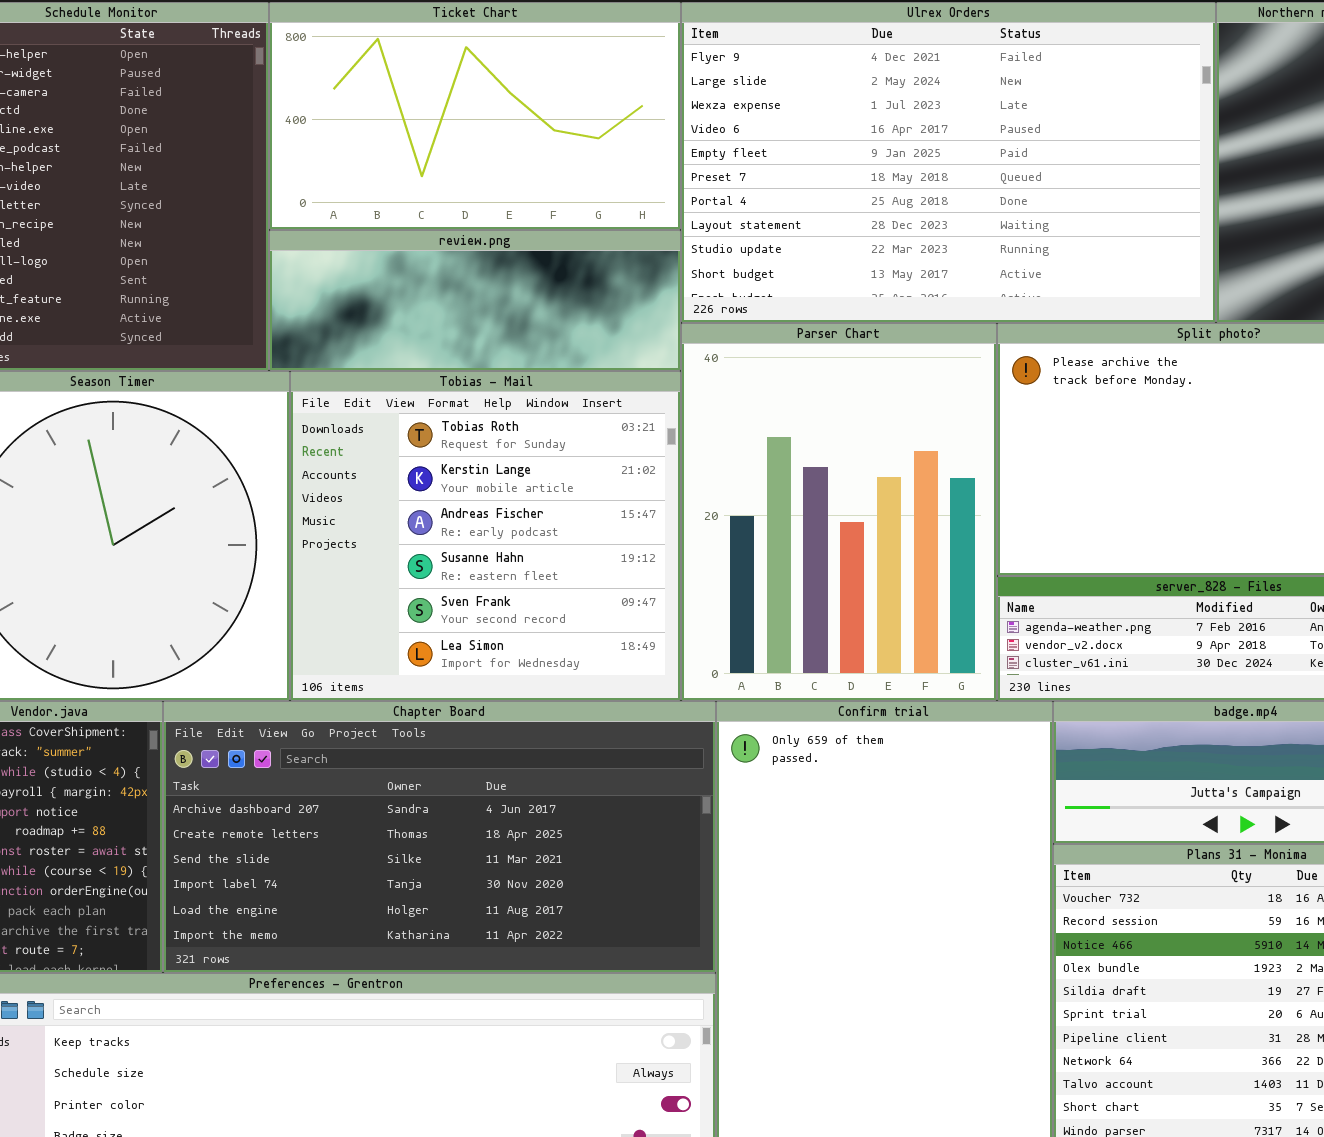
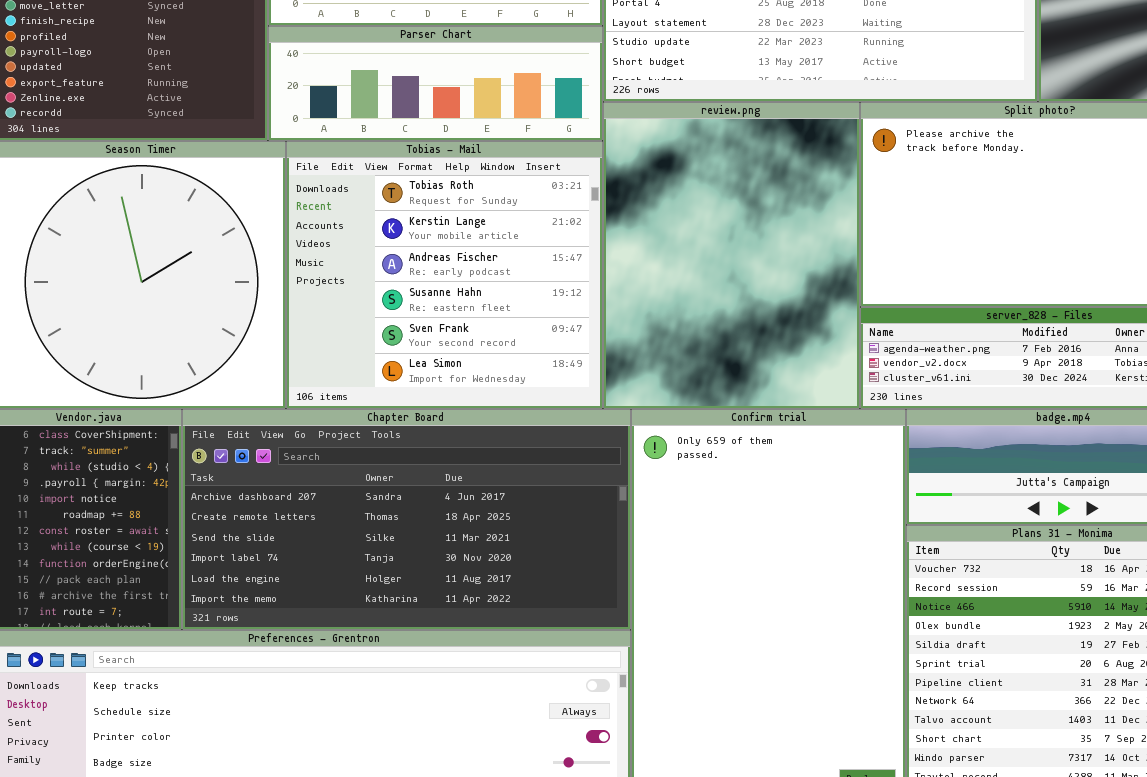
review.png: [269,230,681,371] -> [603,102,860,409], moved, resized
Parser Chart: [681,323,997,701] -> [268,26,603,141], moved, resized

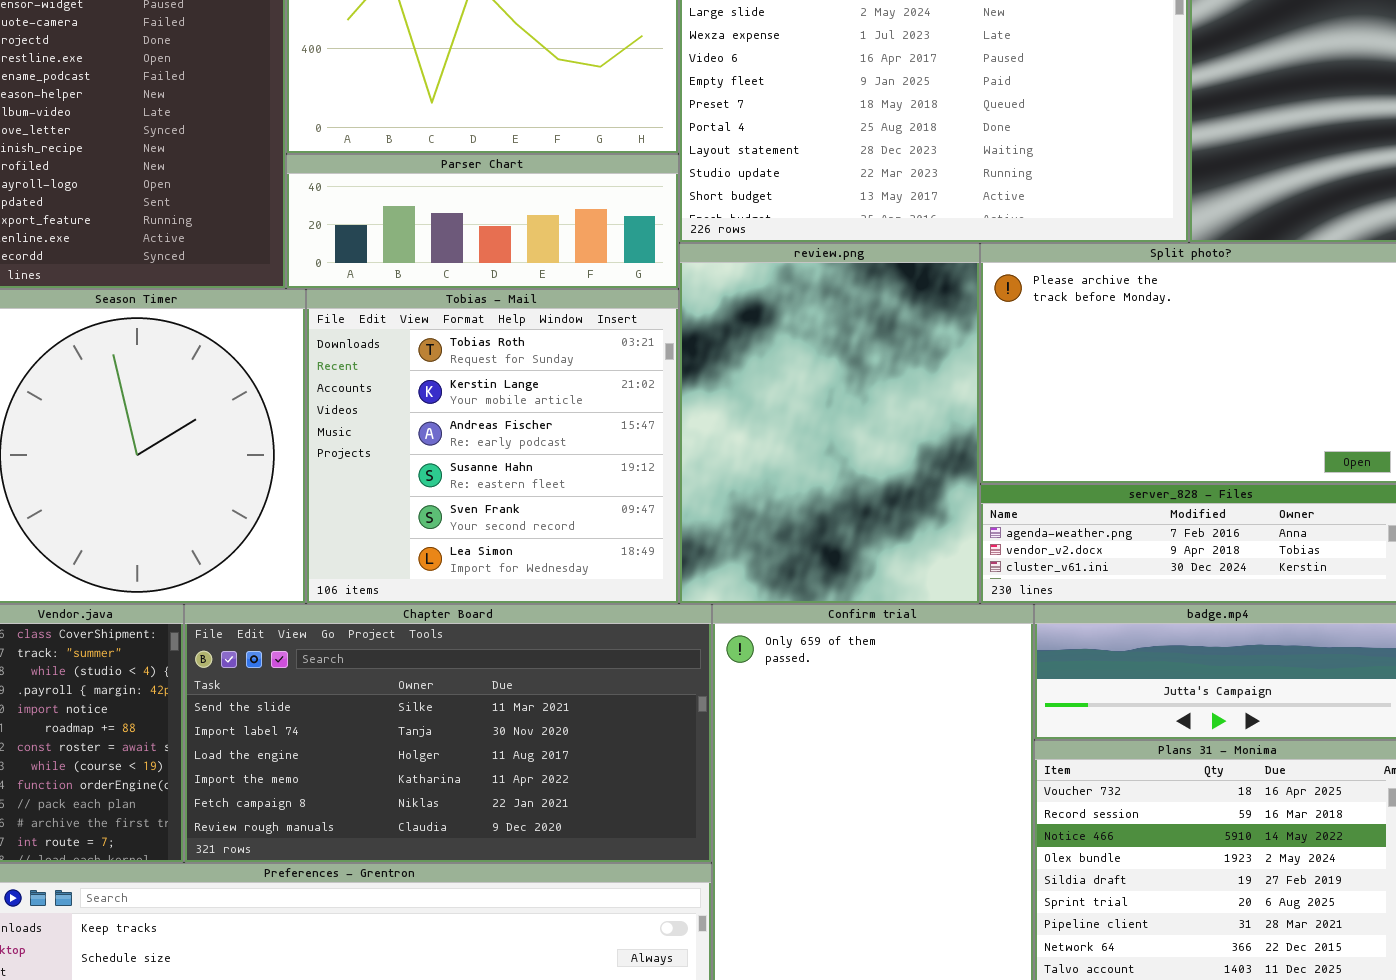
Chapter Board: [182,409,631,630] -> [184,604,712,863], scrolled down 2 rows

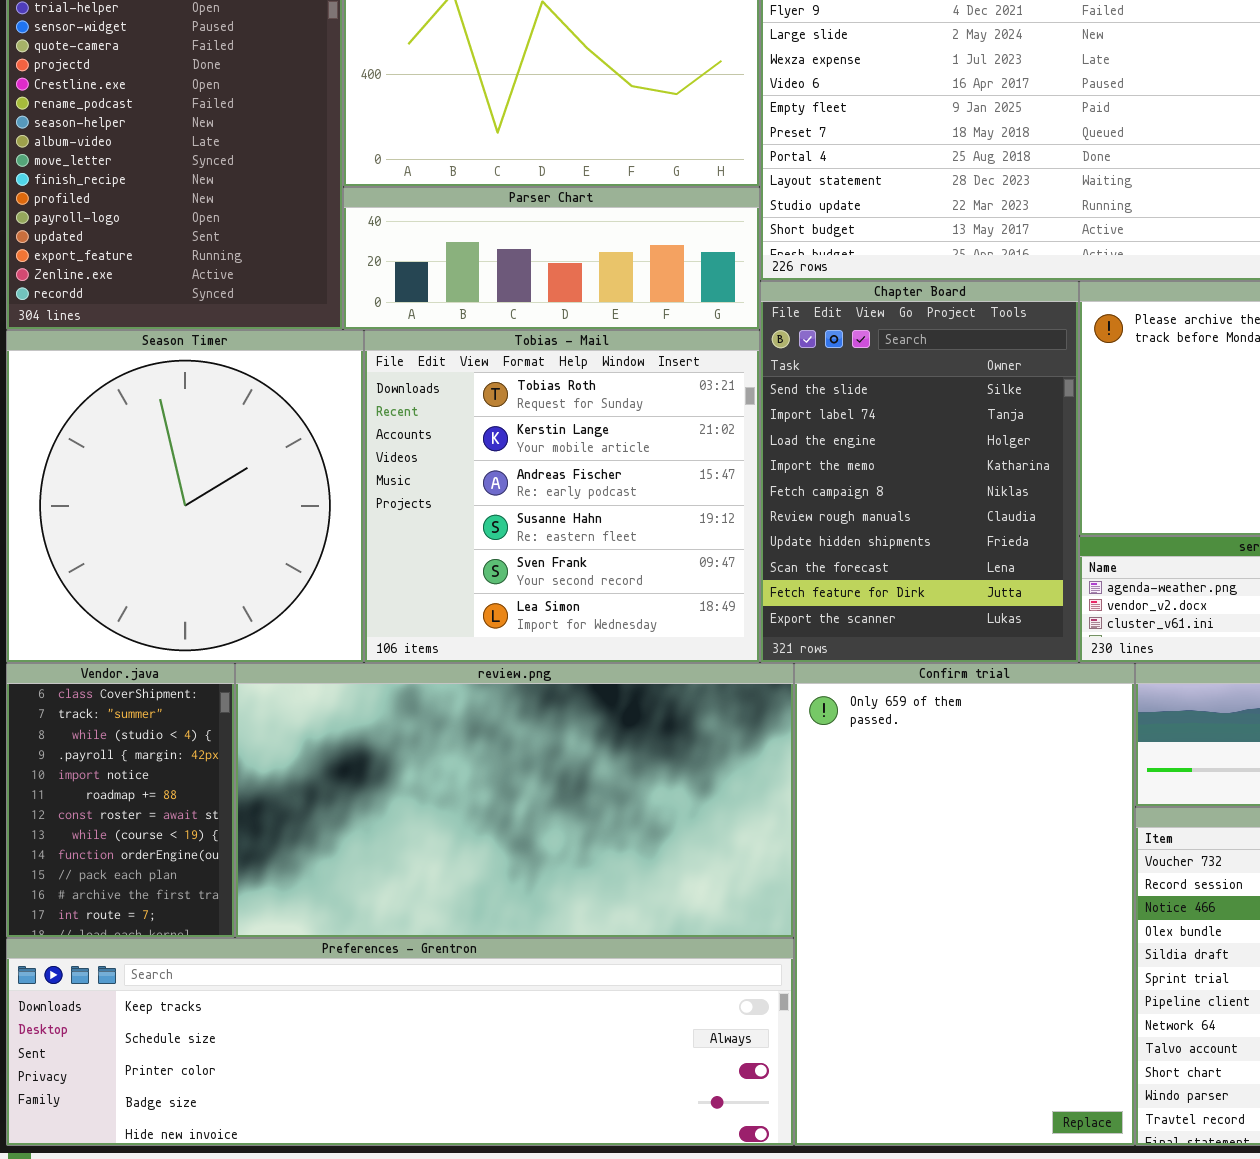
review.png: [679,243,980,604] -> [235,663,794,938], moved, resized
Chapter Board: [184,604,712,863] -> [760,281,1079,663], moved, resized

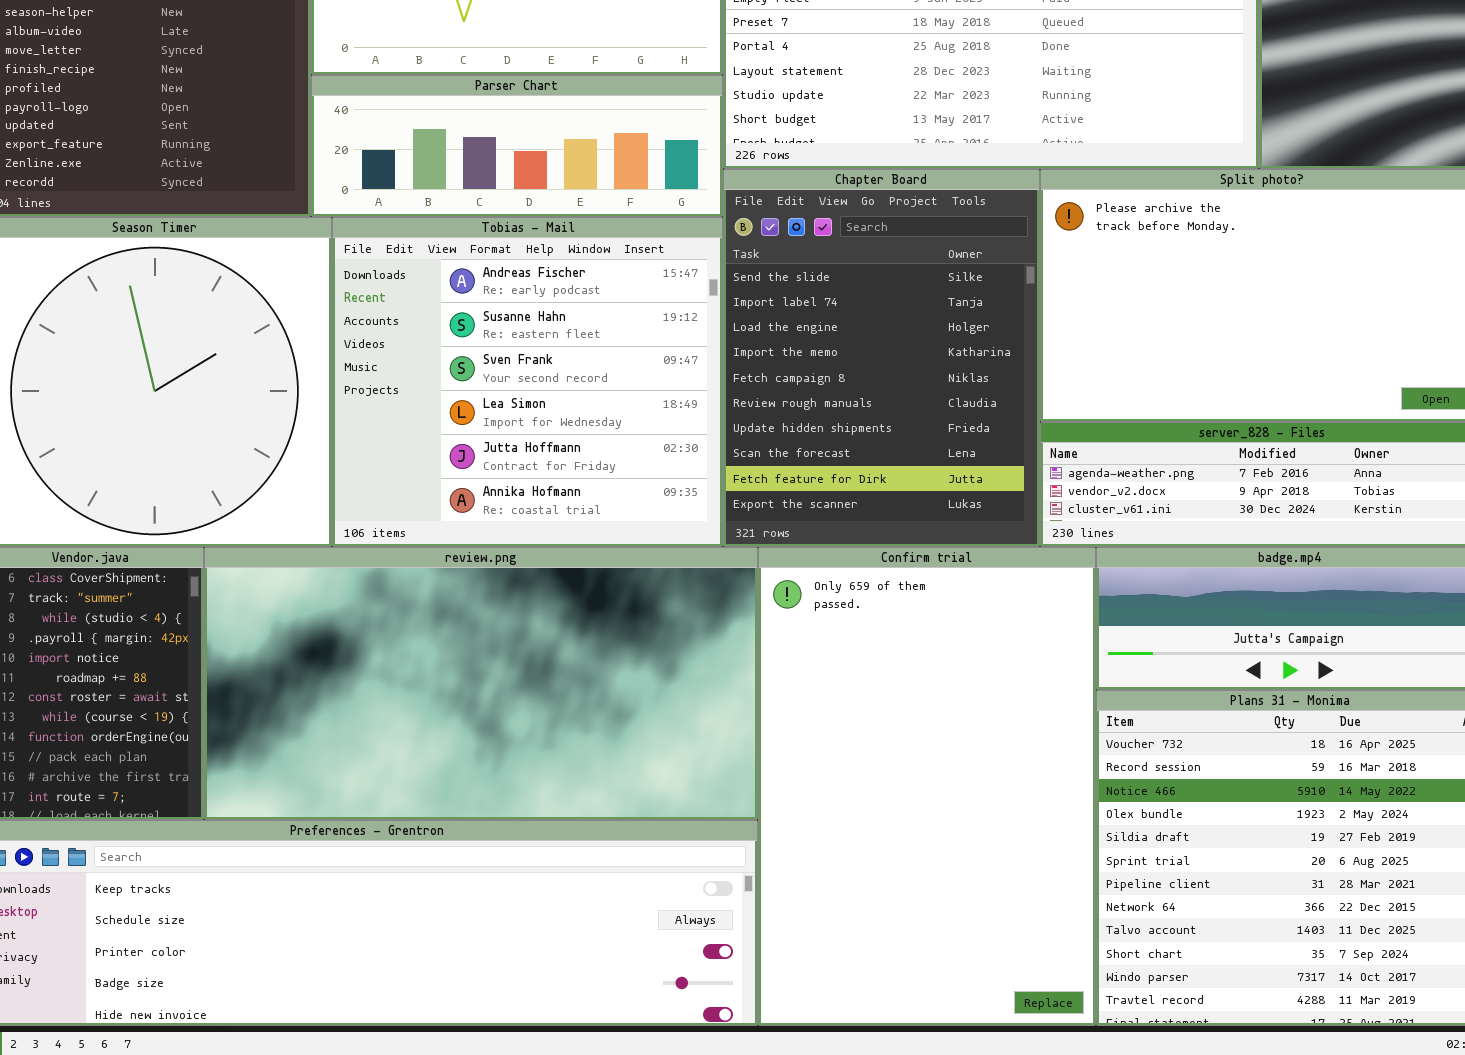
Tobias - Mail: [364,330,760,663] -> [332,217,723,547], scrolled down 2 rows

